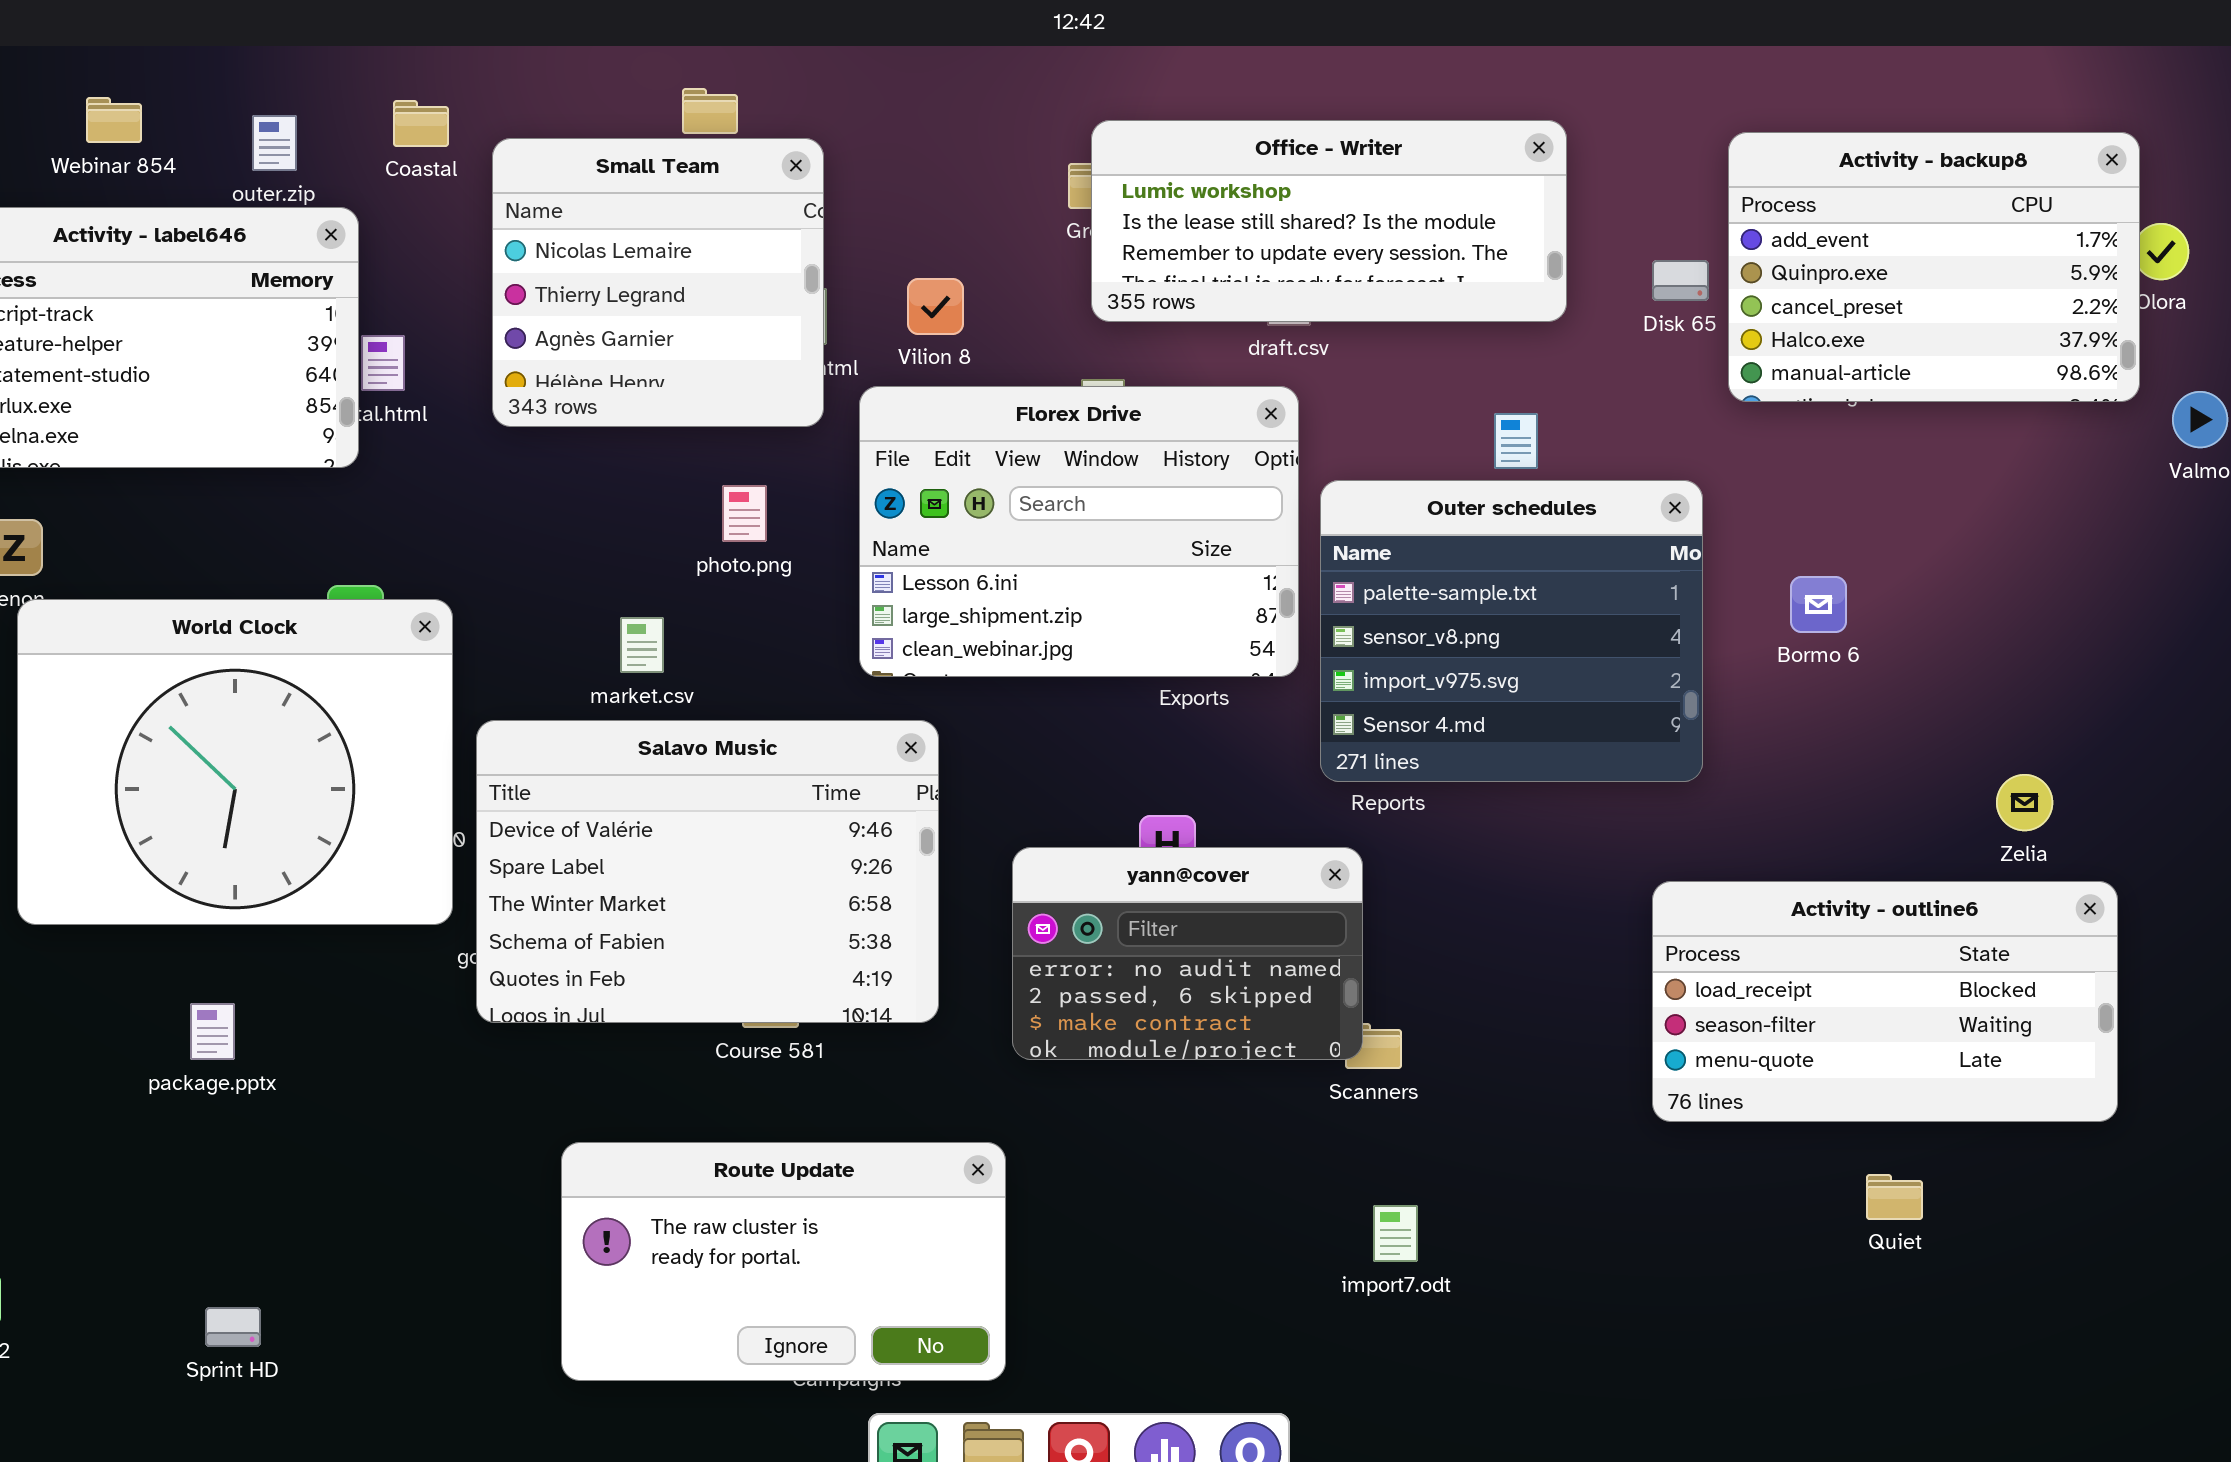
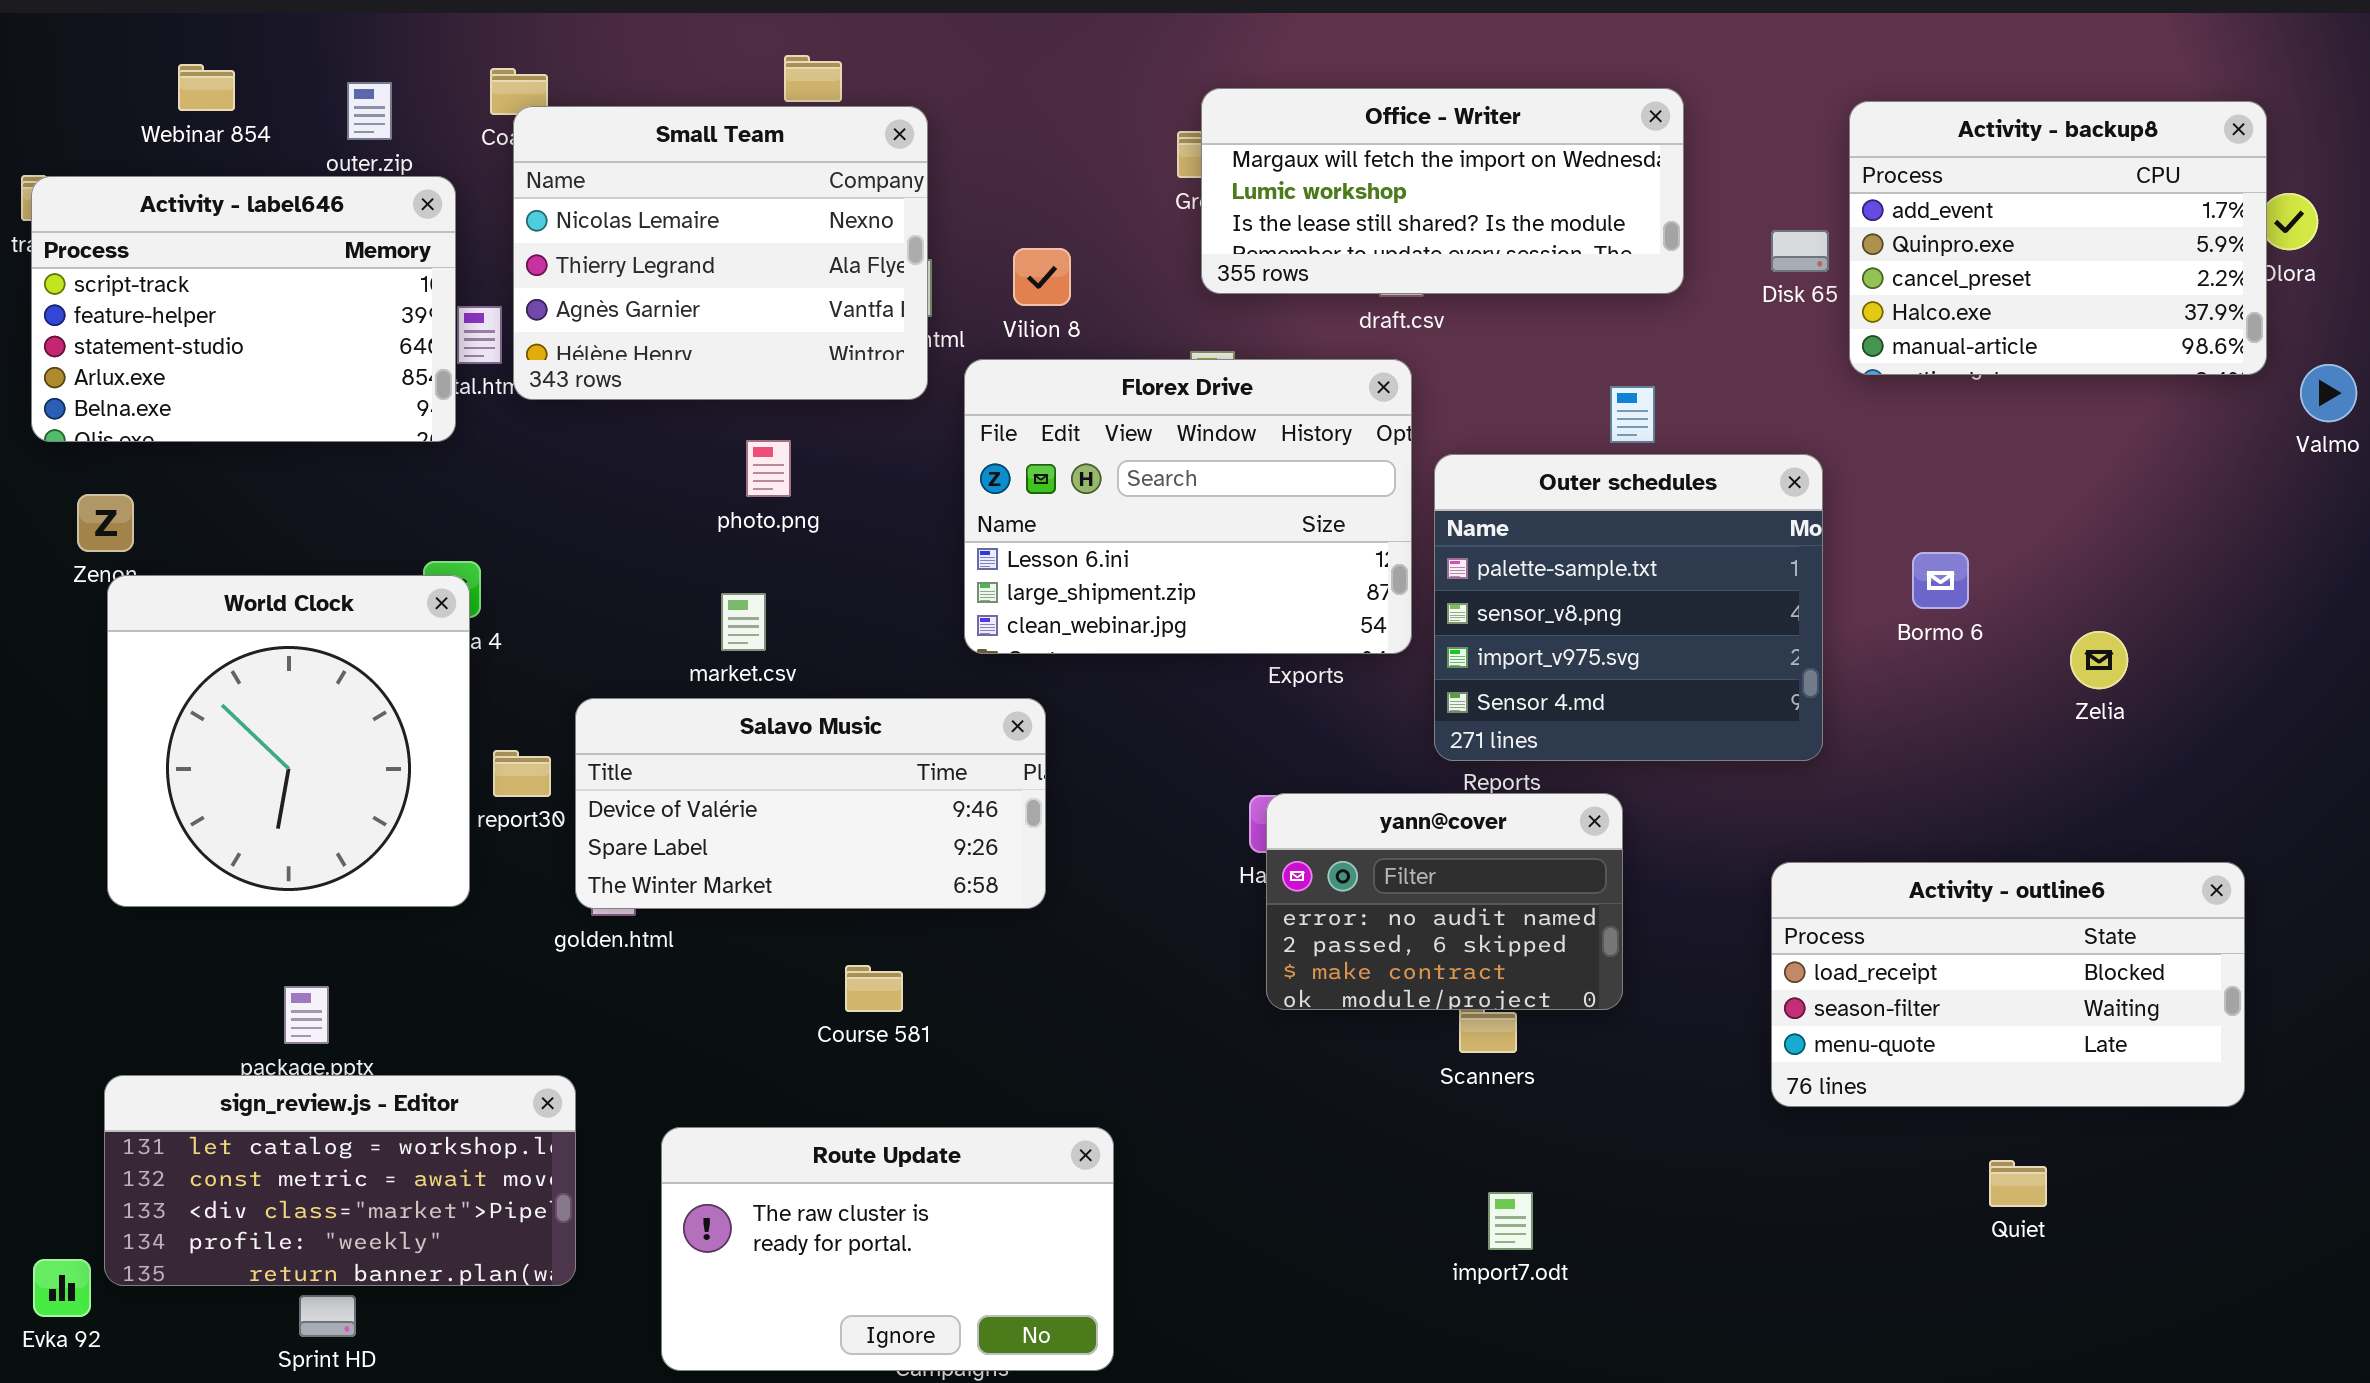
Office - Writer: [1091,120,1567,322] -> [1201,88,1684,294], scrolled up 1 row
Small Team: [492,138,824,427] -> [513,106,928,400], resized
photo.png: [722,485,767,542] -> [746,440,791,497], moved
World Clock: [17,599,453,925] -> [107,575,470,907], resized
Salavo Music: [476,720,939,1023] -> [575,698,1046,909], resized
Zelia: [1996,774,2053,831] -> [2070,631,2128,689], moved
yann@cover: [1012,847,1363,1060] -> [1266,793,1623,1010], moved
sign_review.js - Editor: none -> [104,1075,576,1286], opened

